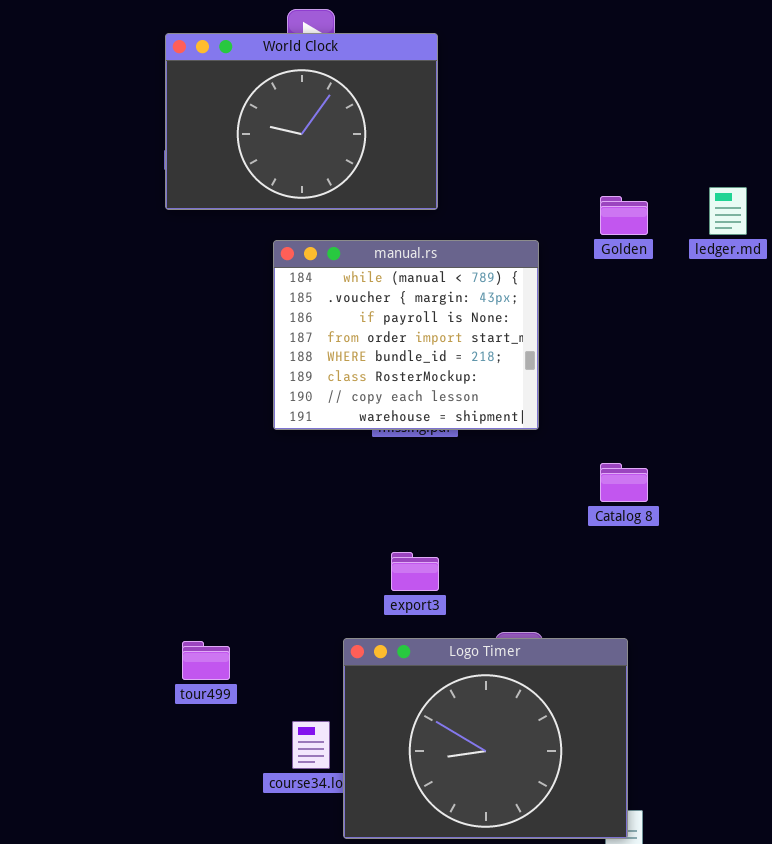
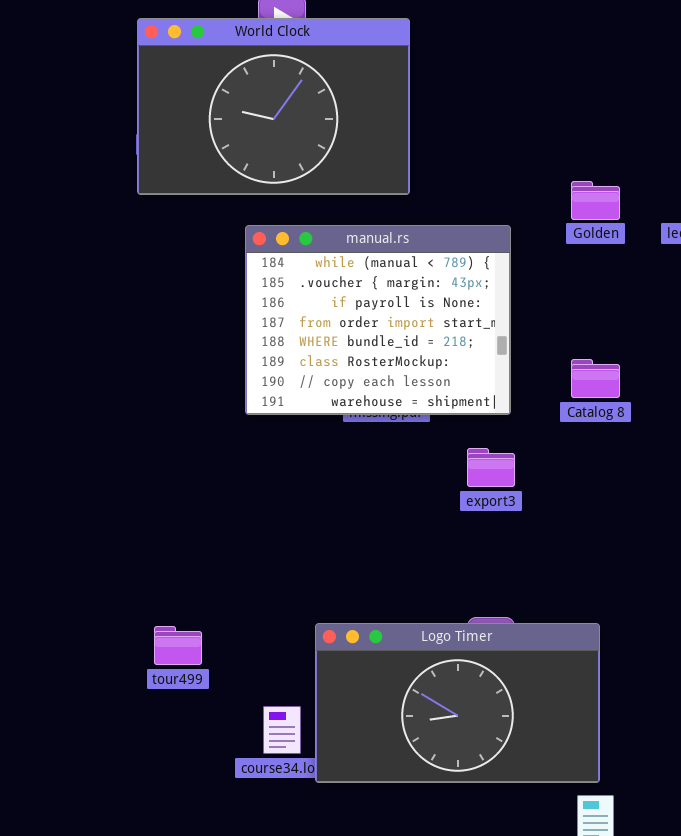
Catalog 8: [600,463,648,502] -> [571,359,620,398], moved
export3: [391,552,439,591] -> [467,448,515,487], moved
Logo Timer: [343,638,628,839] -> [315,623,600,783], resized

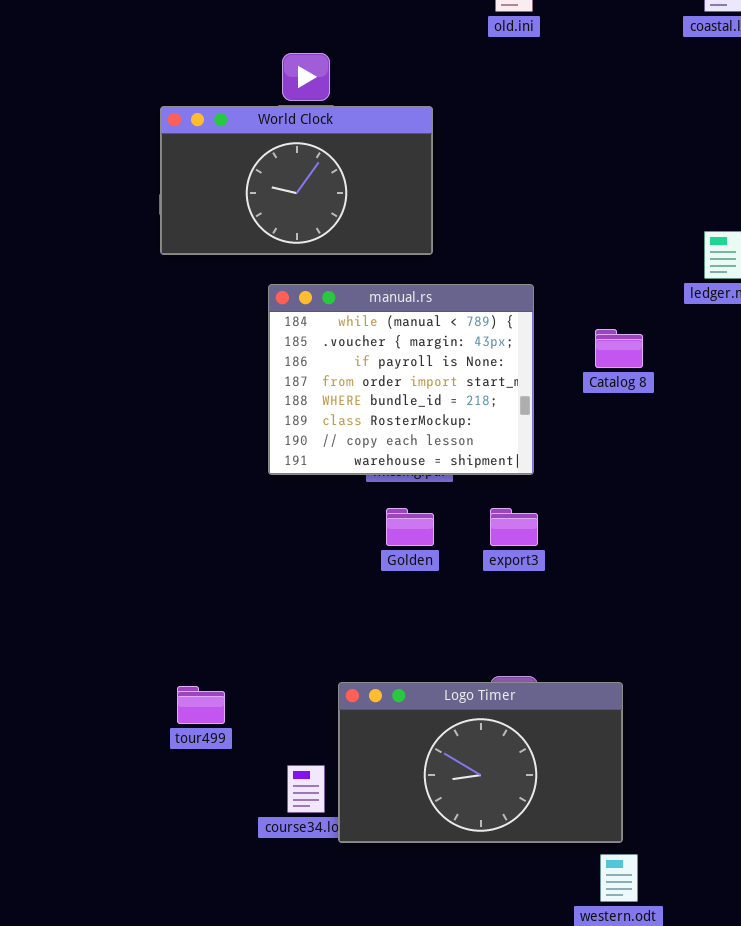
World Clock: [137,18,410,195] -> [160,106,433,255], resized
Golden: [571,181,620,220] -> [386,508,434,546], moved
Catalog 8: [571,359,620,398] -> [595,329,643,368], moved

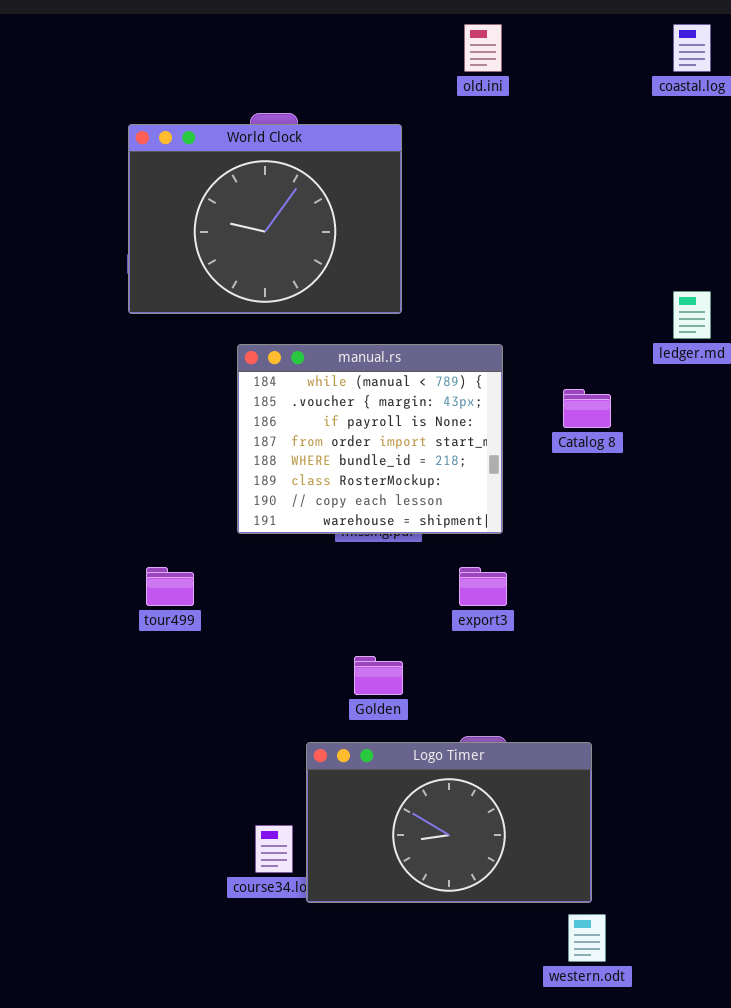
World Clock: [160,106,433,255] -> [128,124,402,314], resized
Golden: [386,508,434,546] -> [354,656,403,695], moved
tour499: [177,686,225,724] -> [146,567,194,606], moved

